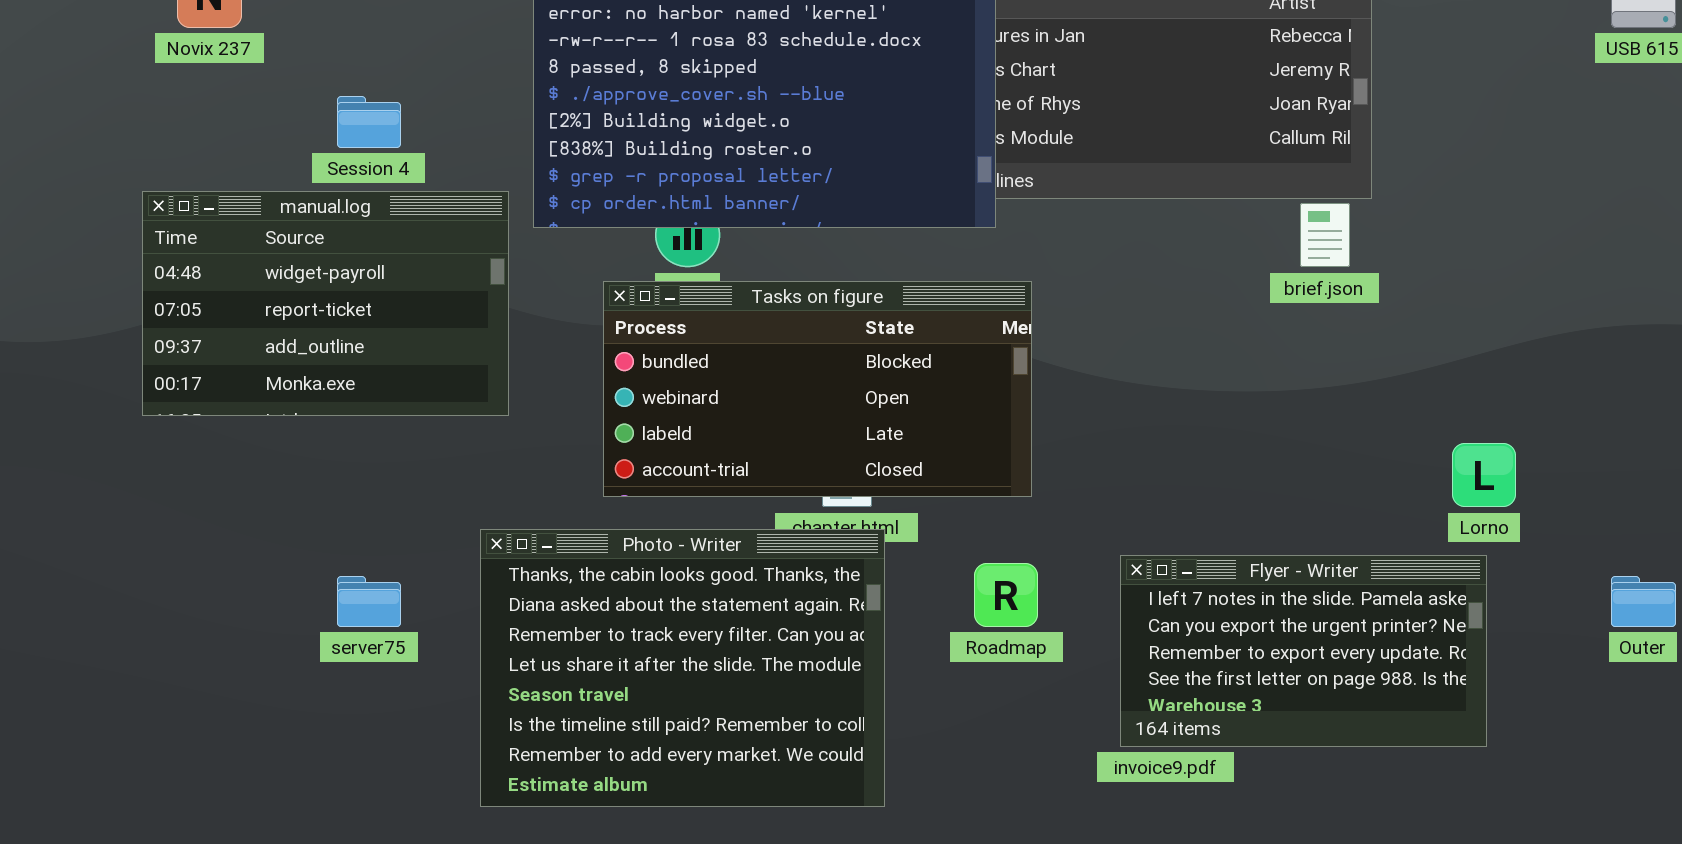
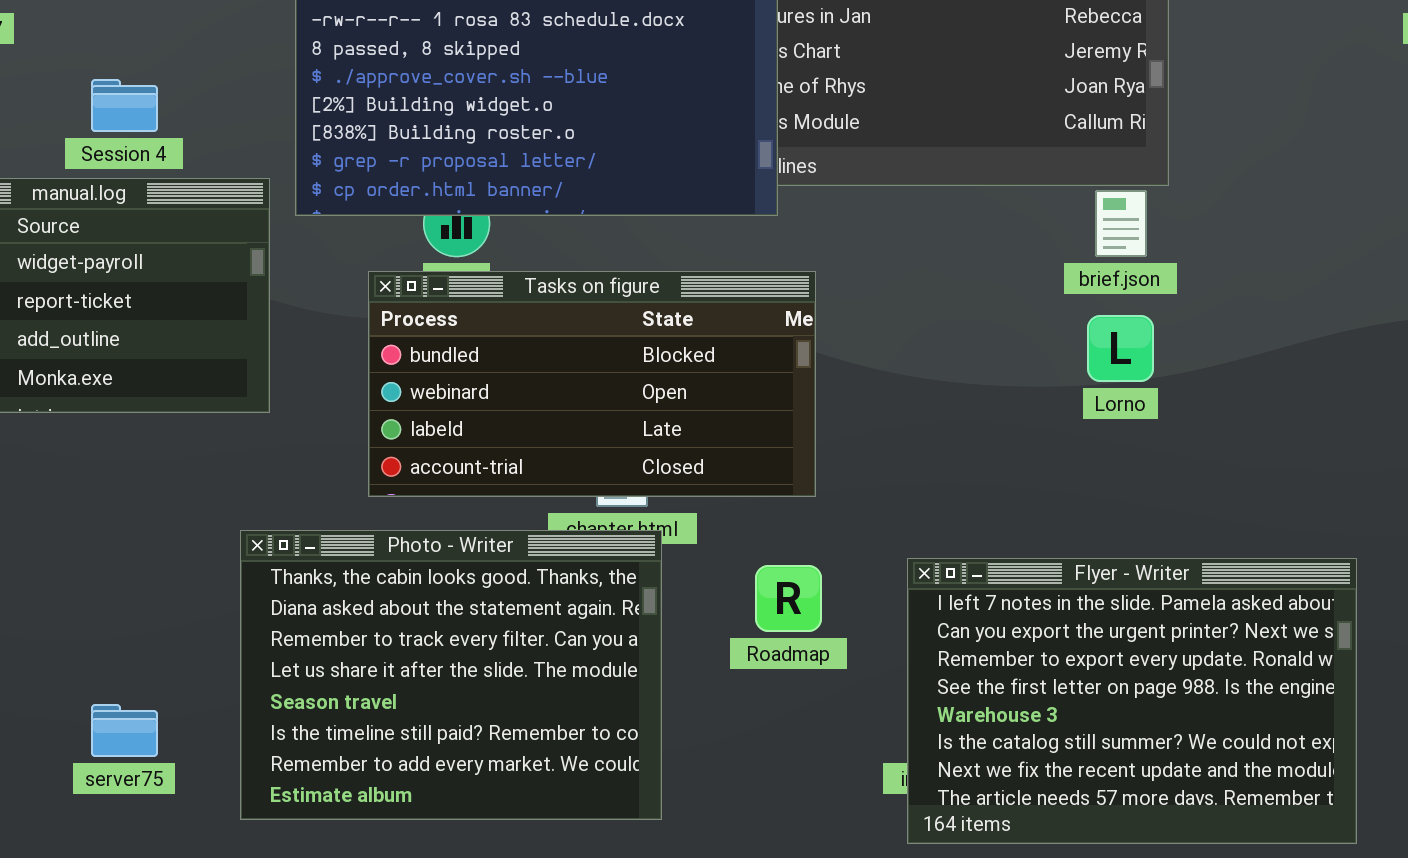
Lorno: [1452,443,1516,507] -> [1087,315,1154,382], moved
Flyer - Writer: [1120,555,1487,747] -> [907,558,1357,844], resized
server75: [337,576,401,627] -> [91,704,158,757], moved

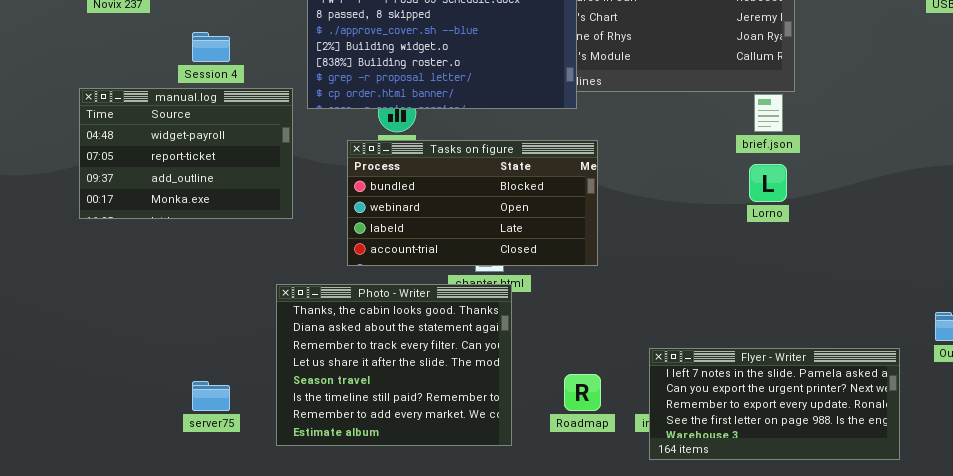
Flyer - Writer: [907,558,1357,844] -> [649,348,900,460], resized
Roadmap: [755,565,822,632] -> [564,374,601,411], moved

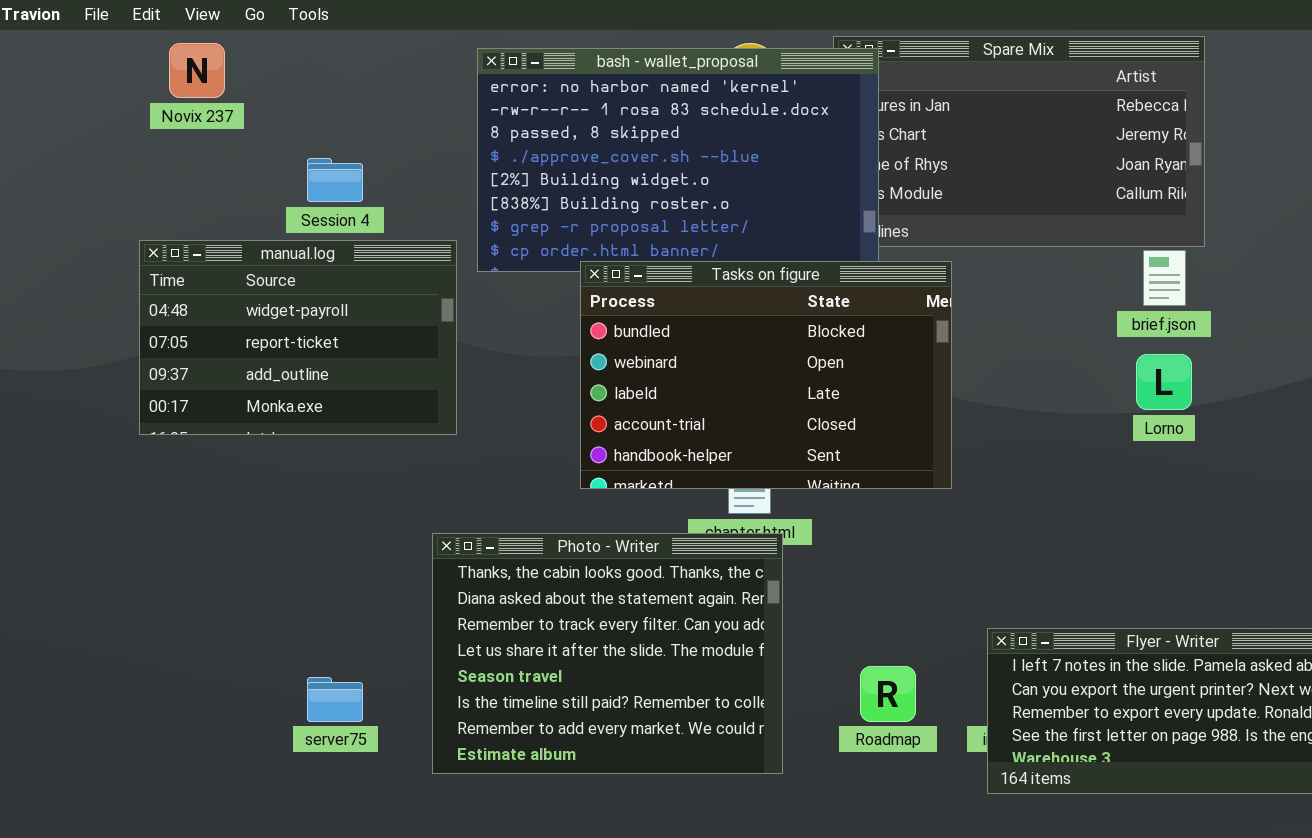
Tasks on figure: [347,140,598,266] -> [580,261,952,489], moved, resized

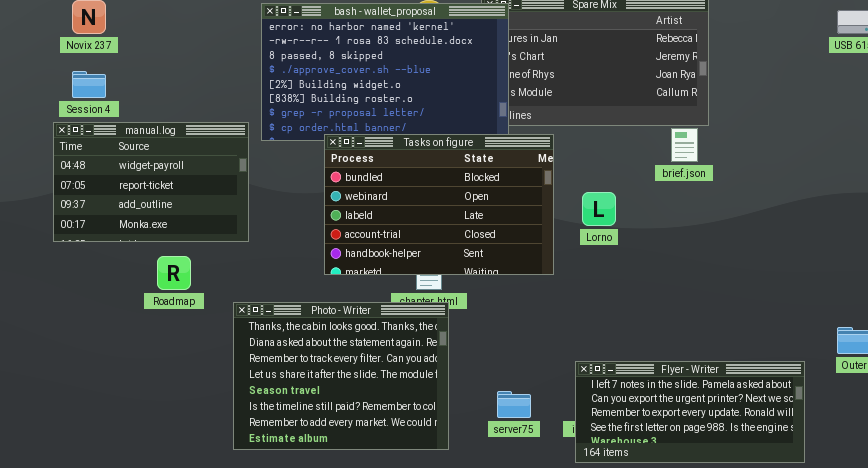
Session 4: [307,158,363,202] -> [72,71,106,98], moved
Lorno: [1136,354,1192,410] -> [582,192,616,226], moved
Roadmap: [860,666,916,722] -> [157,256,191,290], moved
server75: [307,677,363,722] -> [497,391,531,418], moved

